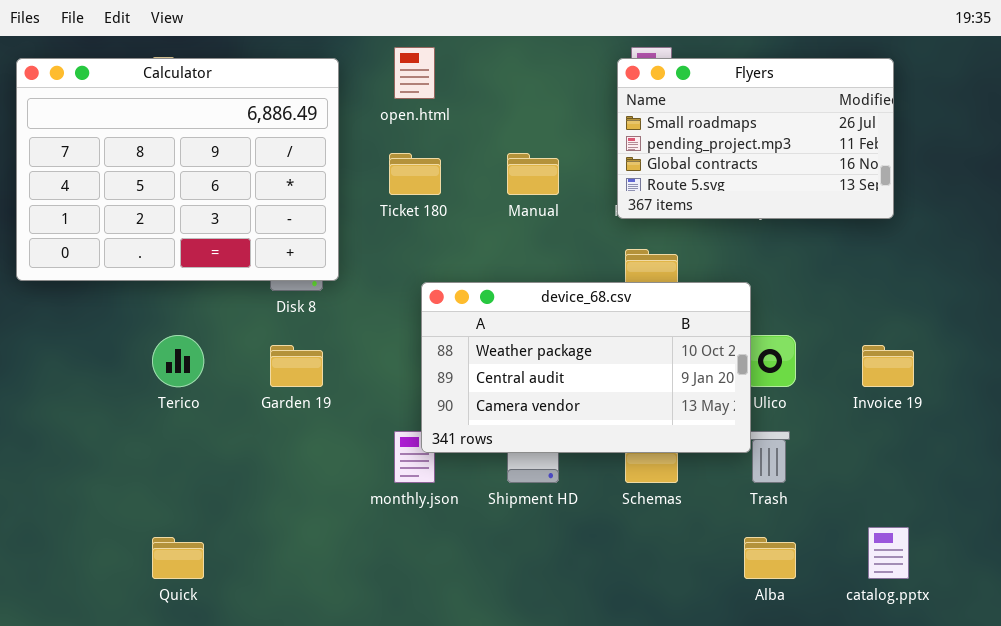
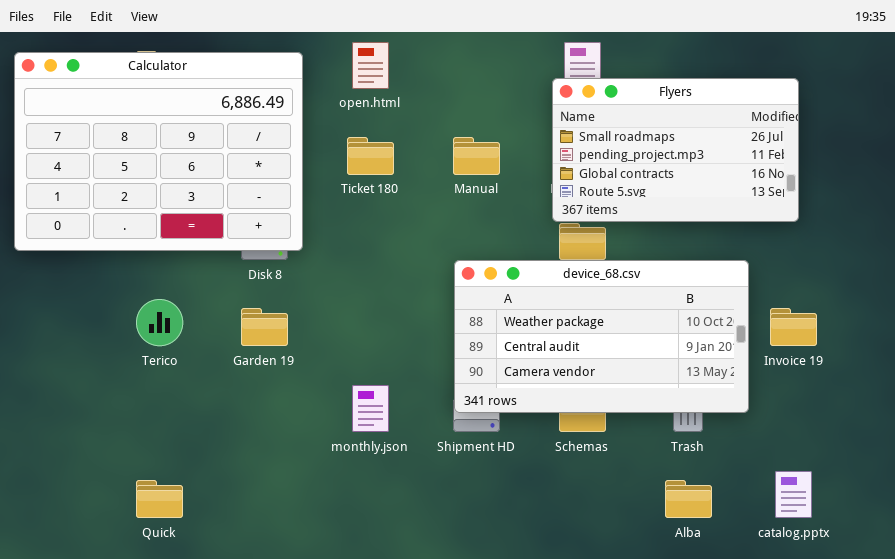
Flyers: [617,58,894,219] -> [552,78,799,222], moved
device_68.csv: [421,282,751,453] -> [454,260,749,413], moved

